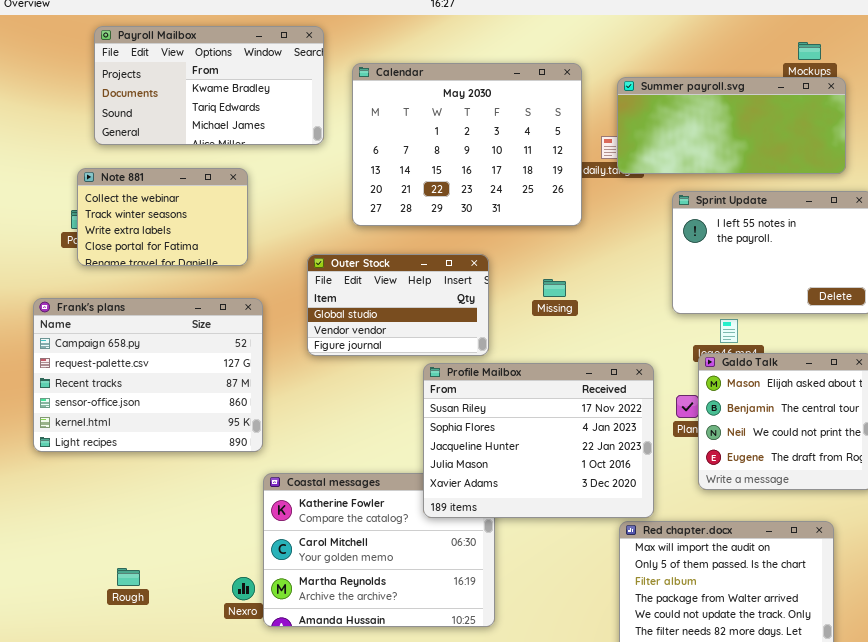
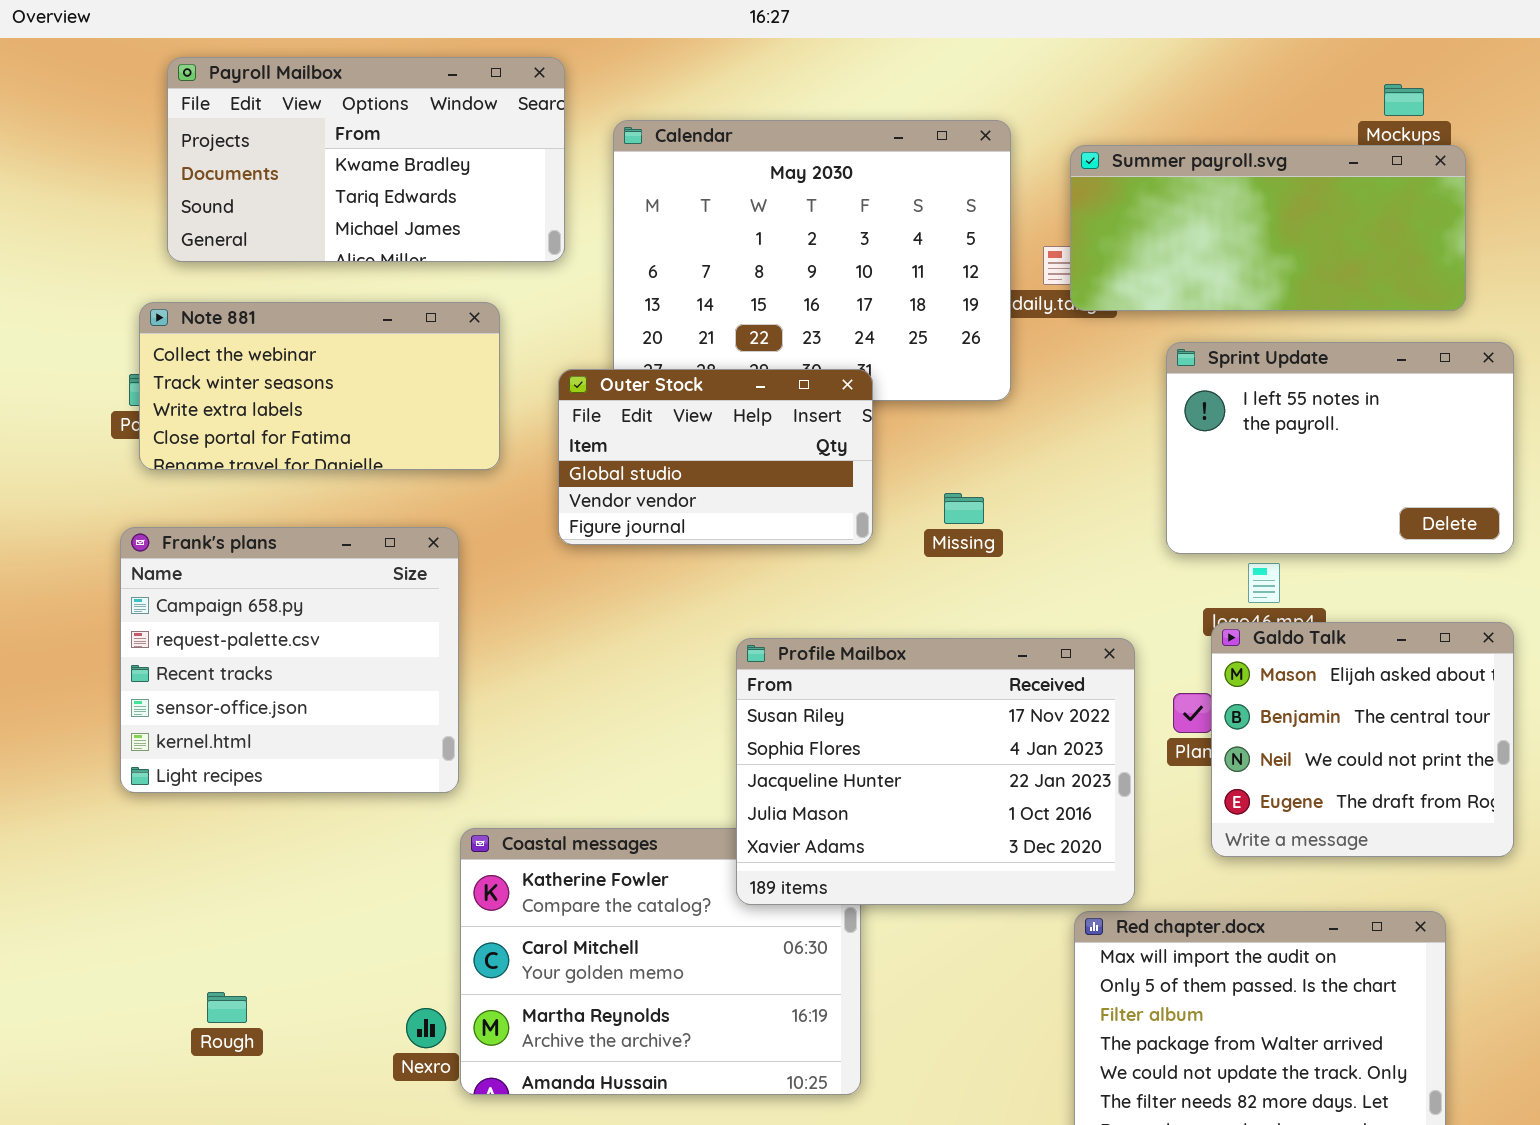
Note 881: [77,168,248,266] -> [139,302,500,470], resized
Outer Stock: [307,254,489,356] -> [558,369,873,545], moved
Frank's plans: [33,298,263,452] -> [120,527,459,793], resized

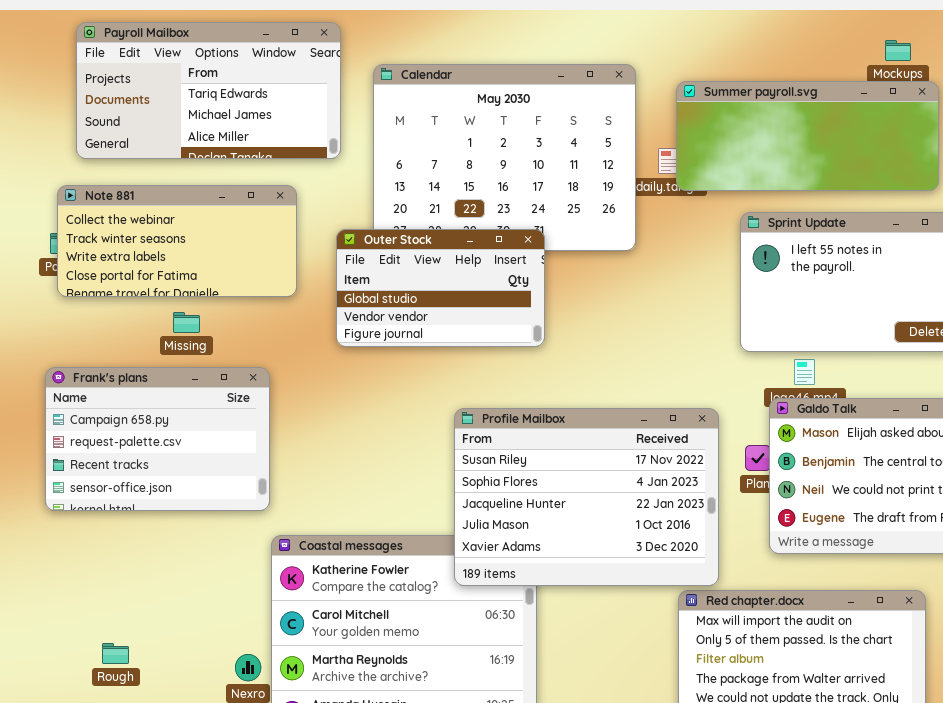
Payroll Mailbox: [167,57,565,262] -> [76,22,341,159], scrolled down 1 row
Missing: [944,493,984,524] -> [173,312,200,333], moved
Frank's plans: [120,527,459,793] -> [45,367,270,511], resized

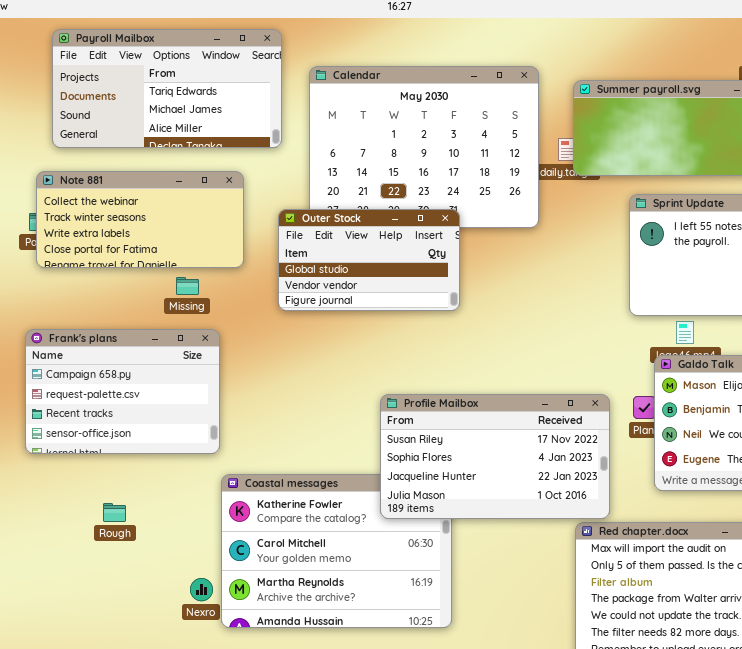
Missing: [173,312,200,333] -> [176,277,199,295], moved
Profile Mailbox: [454,408,719,586] -> [380,394,610,519], resized
Rough: [102,643,129,664] -> [103,503,126,522], moved

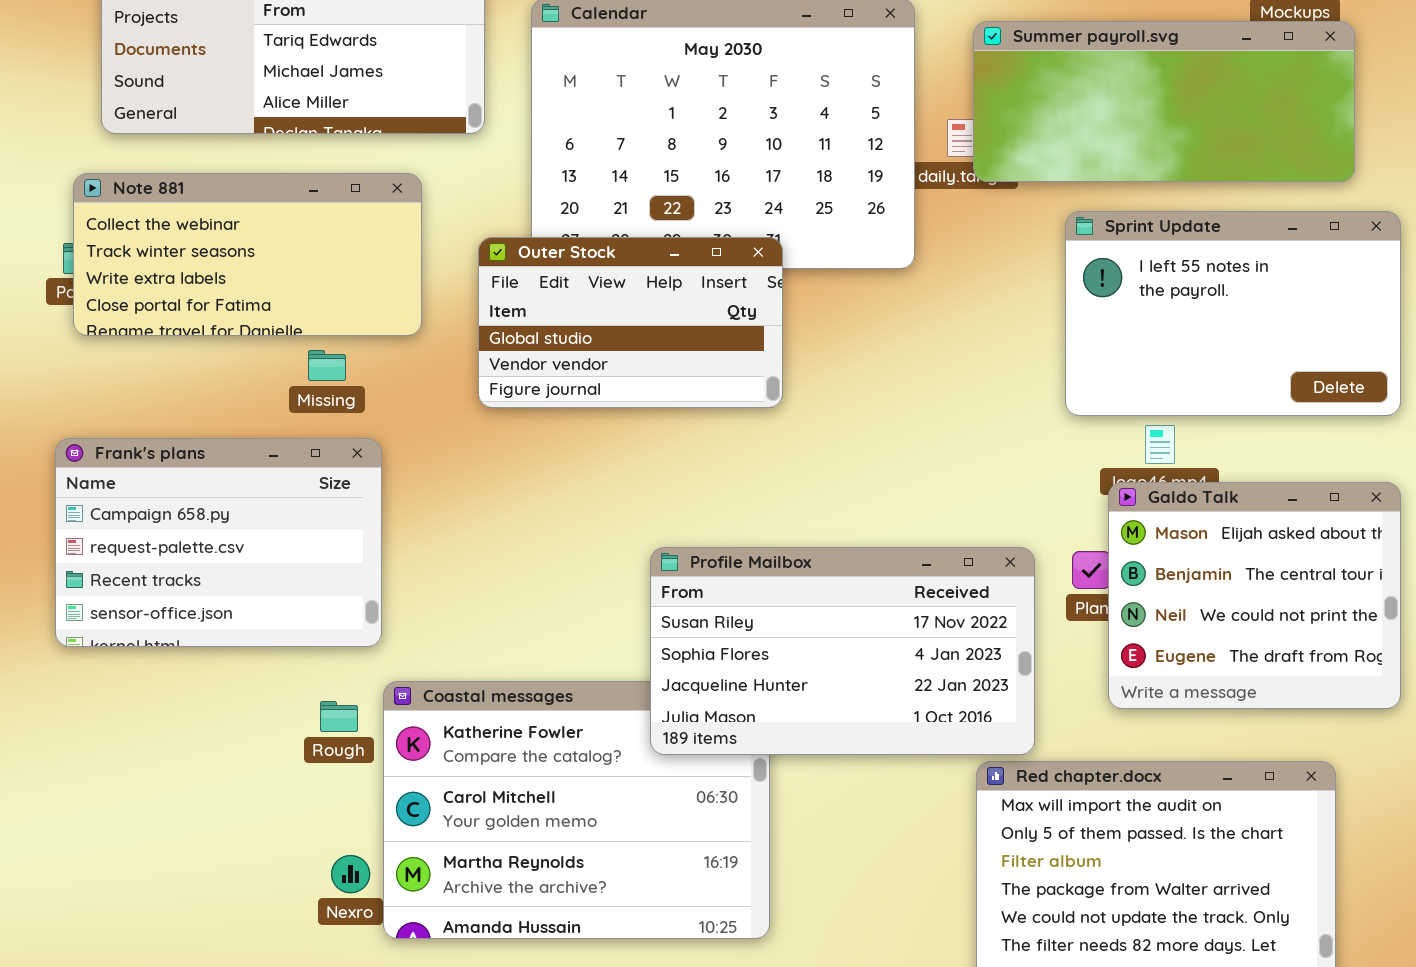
Rough: [103,503,126,522] -> [320,701,358,732], moved

